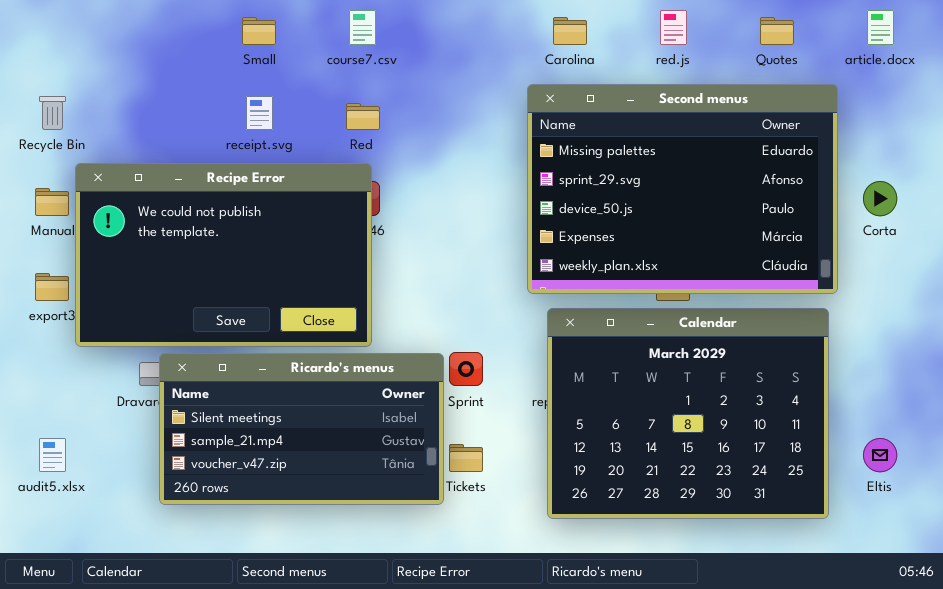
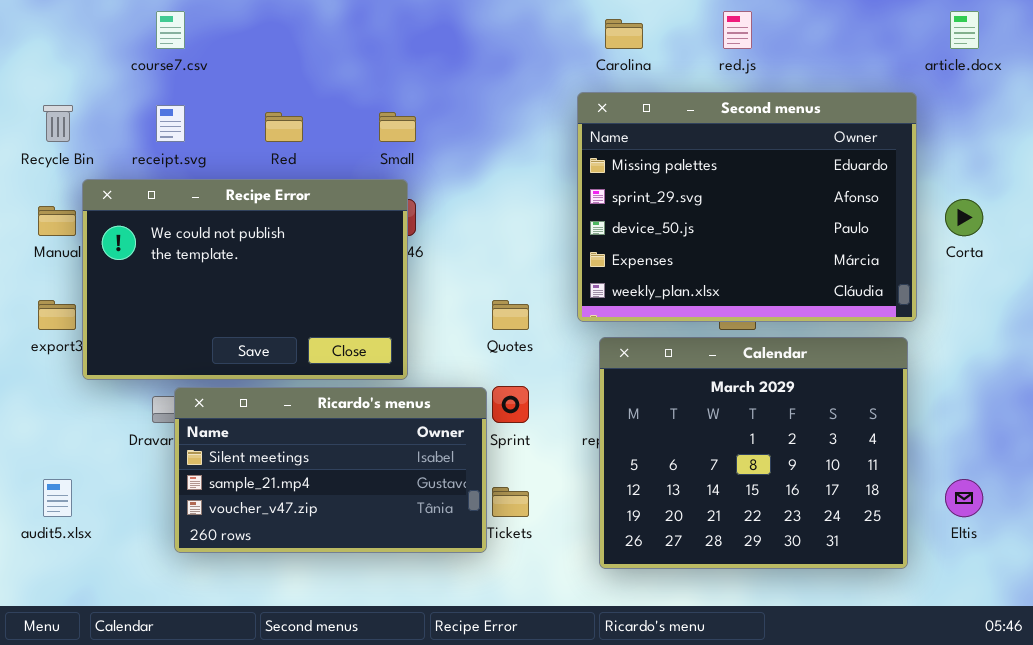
course7.csv: [349,10,376,45] -> [156,11,185,49], moved
Small: [242,17,276,45] -> [379,112,416,142], moved
Quotes: [760,17,794,45] -> [492,300,529,330], moved
receipt.svg: [246,96,273,130] -> [156,105,185,142], moved
Red: [346,103,380,130] -> [265,112,303,142], moved

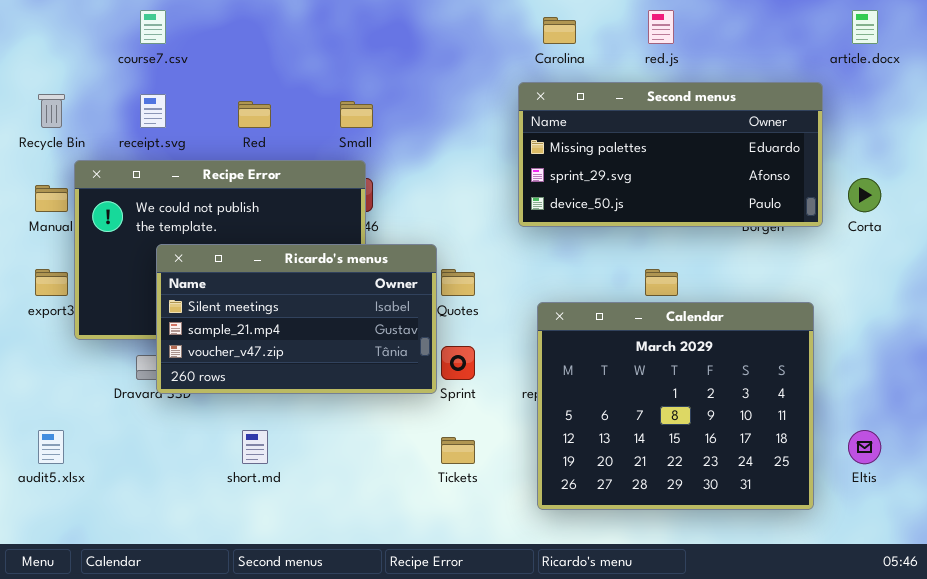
Second menus: [577,92,917,322] -> [518,82,823,227], resized
Ricardo's menus: [174,387,487,553] -> [156,244,437,394], moved

